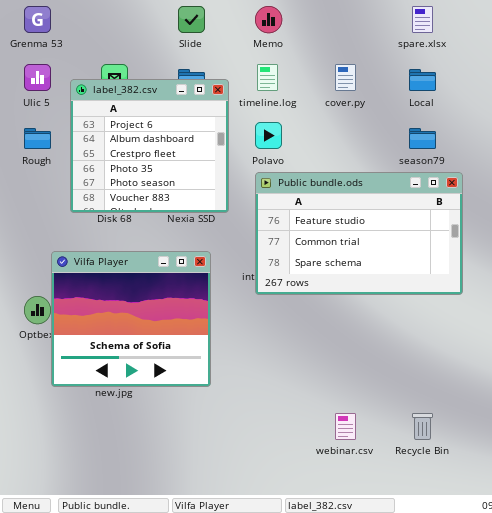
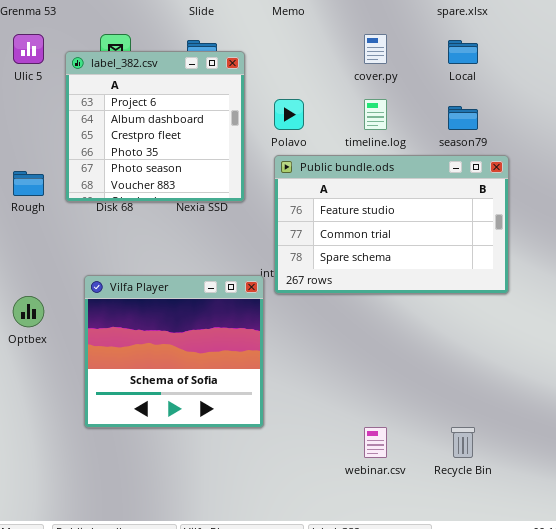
timeline.log: [257,64,278,91] -> [364,99,387,130], moved
Rough: [24,128,51,149] -> [13,171,44,196], moved
Vilfa Player: [51,251,211,387] -> [84,275,264,428], moved

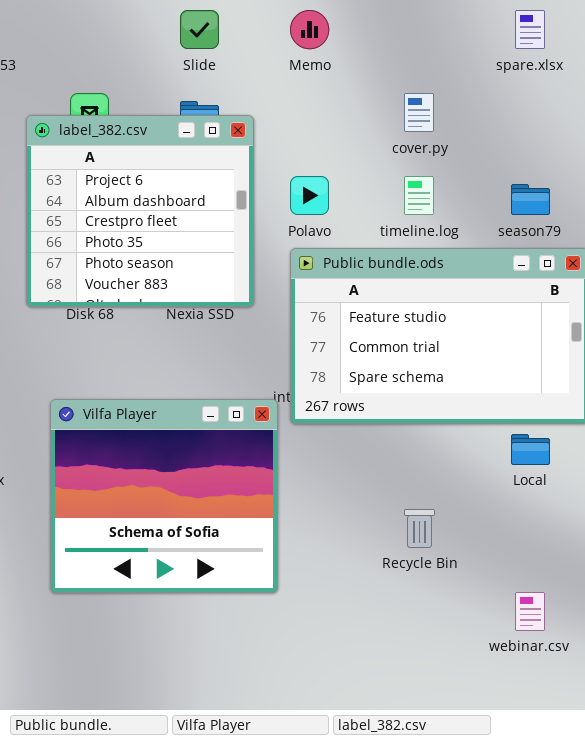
Local: [448,40,478,64] -> [511,434,550,465], moved
webinar.csv: [364,427,387,458] -> [515,592,545,631], moved
Recycle Bin: [451,427,475,458] -> [404,509,435,548], moved

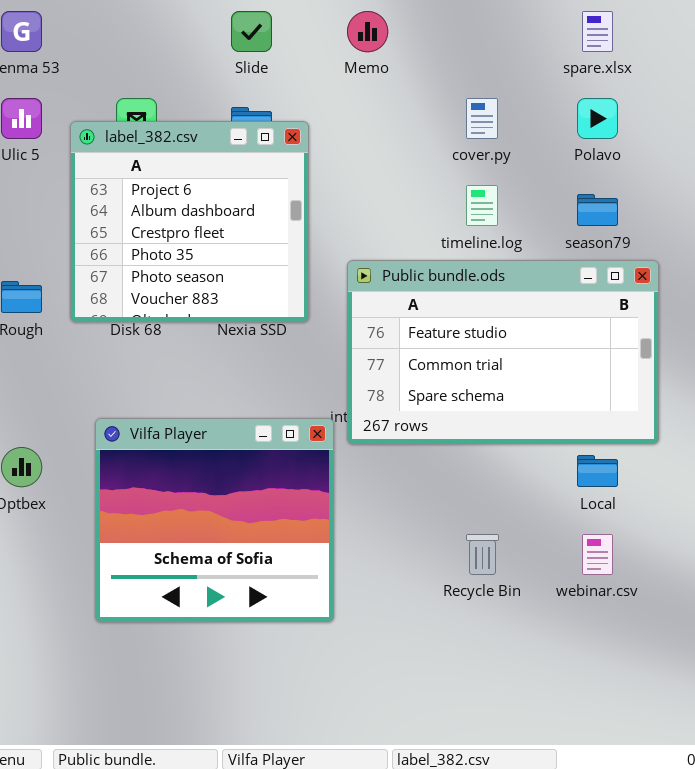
Polavo: [290,176,329,215] -> [577,98,618,139], moved
webinar.csv: [515,592,545,631] -> [582,534,613,575], moved

